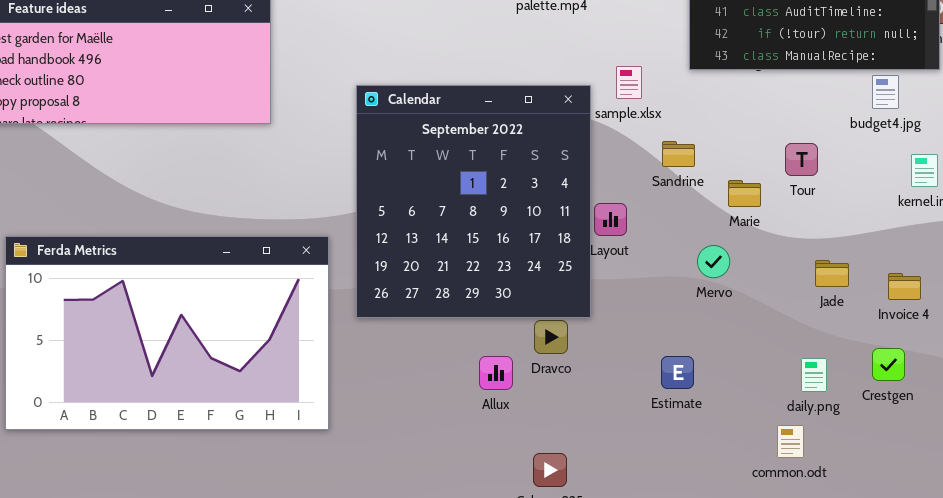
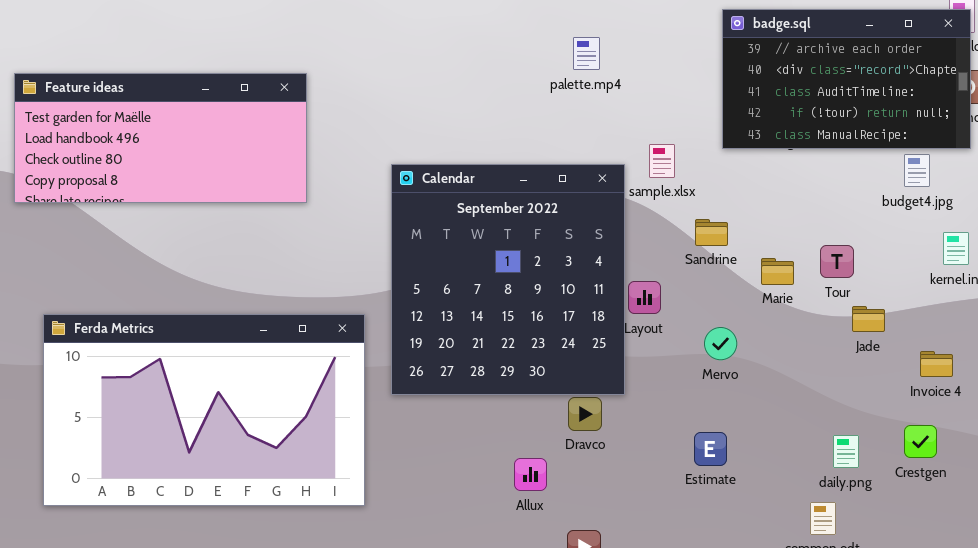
Tour: [785,143,818,176] -> [820,245,854,278], moved
Mervo: [697,245,730,278] -> [704,327,737,360], moved
Jade: [815,260,849,287] -> [852,306,885,332], moved
Allux: [479,356,513,390] -> [514,458,547,491], moved

